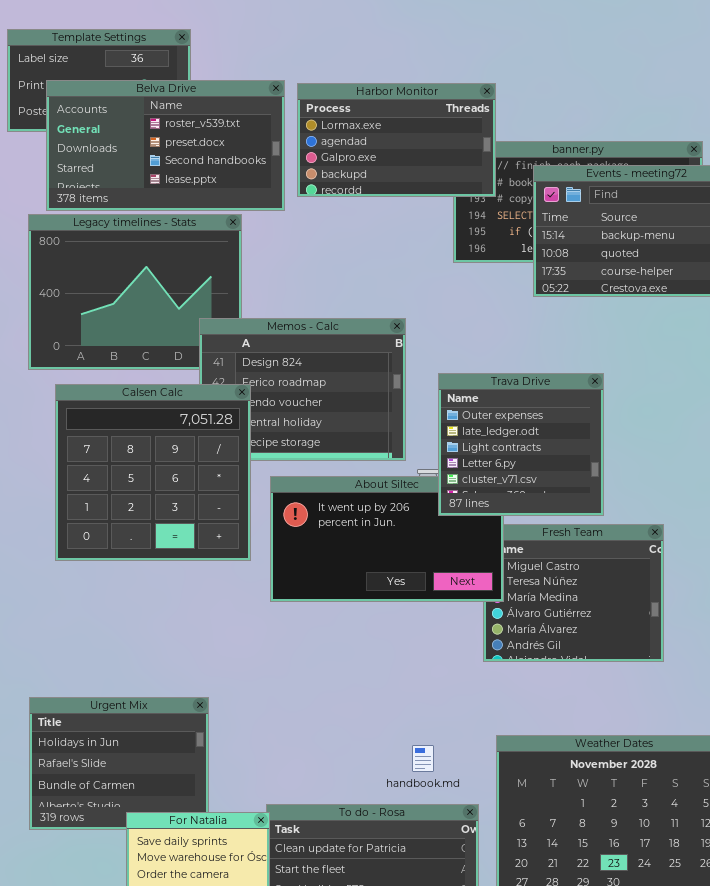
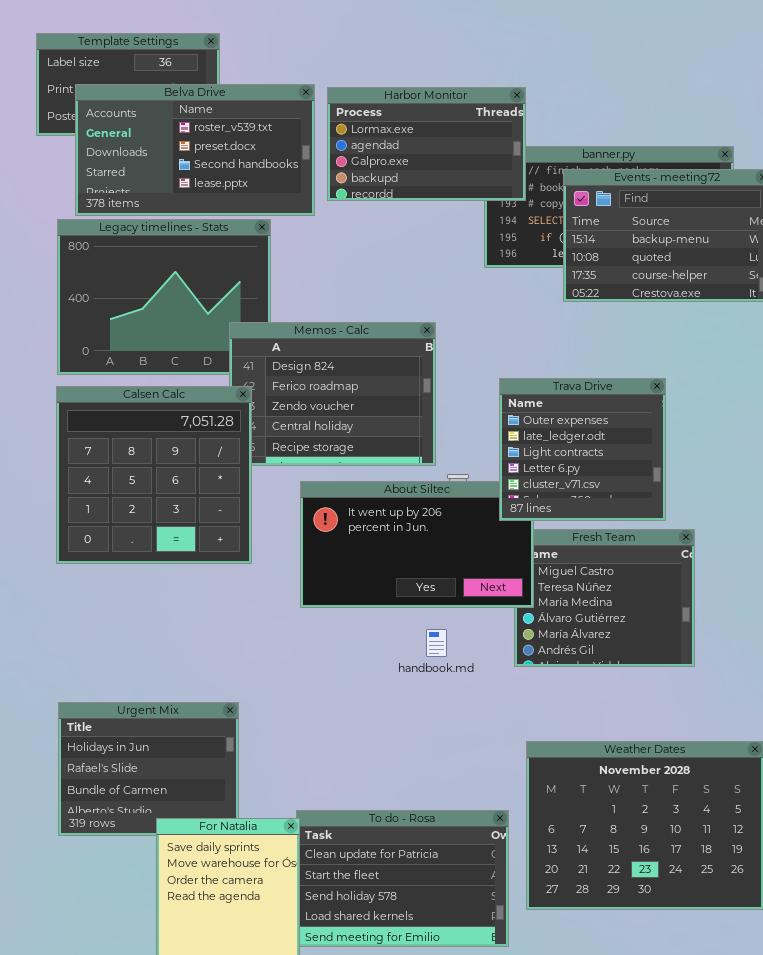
Trava Drive: [438,373,604,516] -> [499,378,666,521], moved
Calsen Calc: [55,384,251,561] -> [56,386,252,564], moved
handbook.md: [412,745,434,772] -> [426,629,447,657], moved

